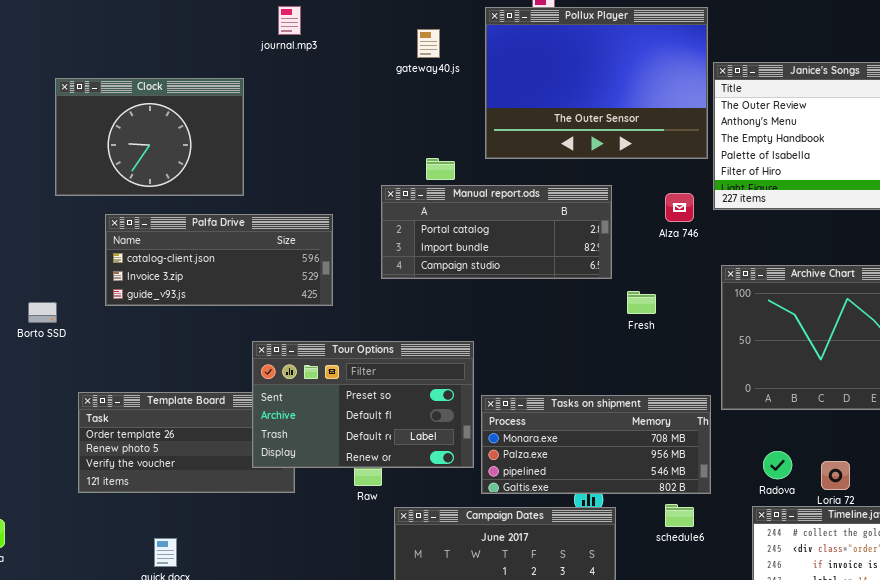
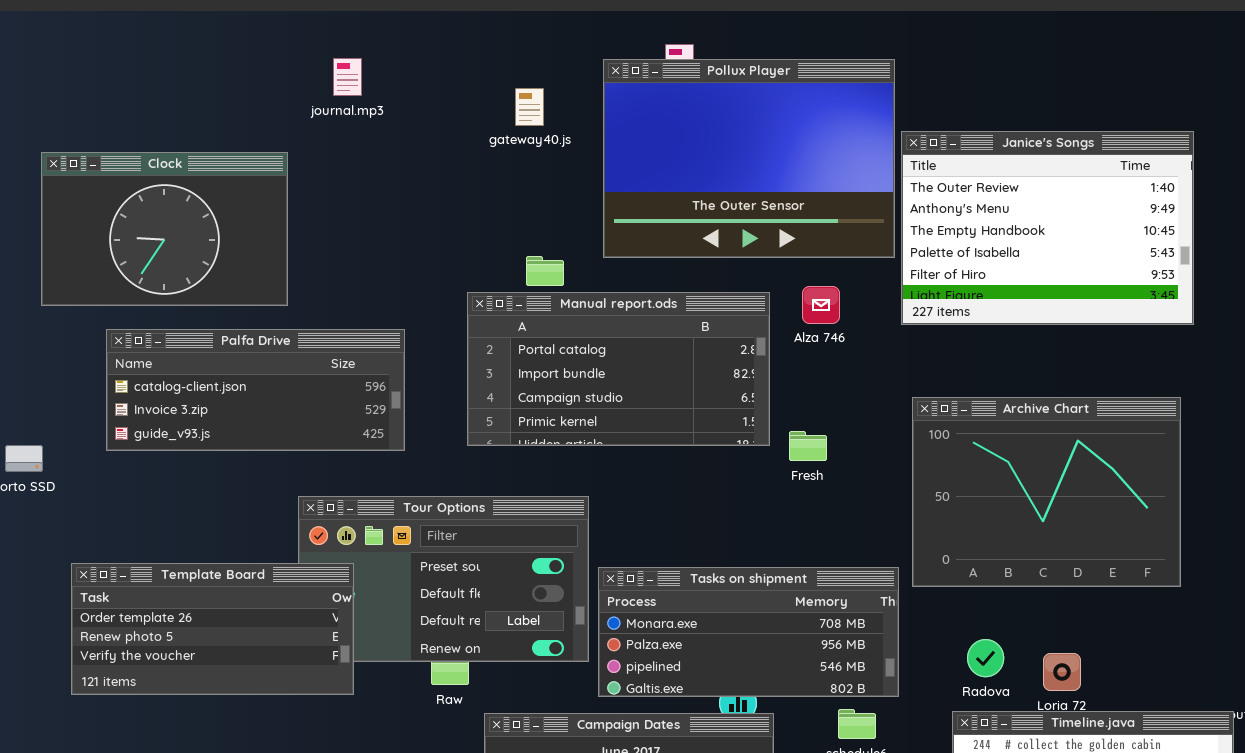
Manual report.ods: [381,185,612,279] -> [467,292,770,446], resized
Alza 746: [665,193,694,222] -> [802,286,840,324], moved
Template Board: [78,392,295,493] -> [71,563,354,695], raised

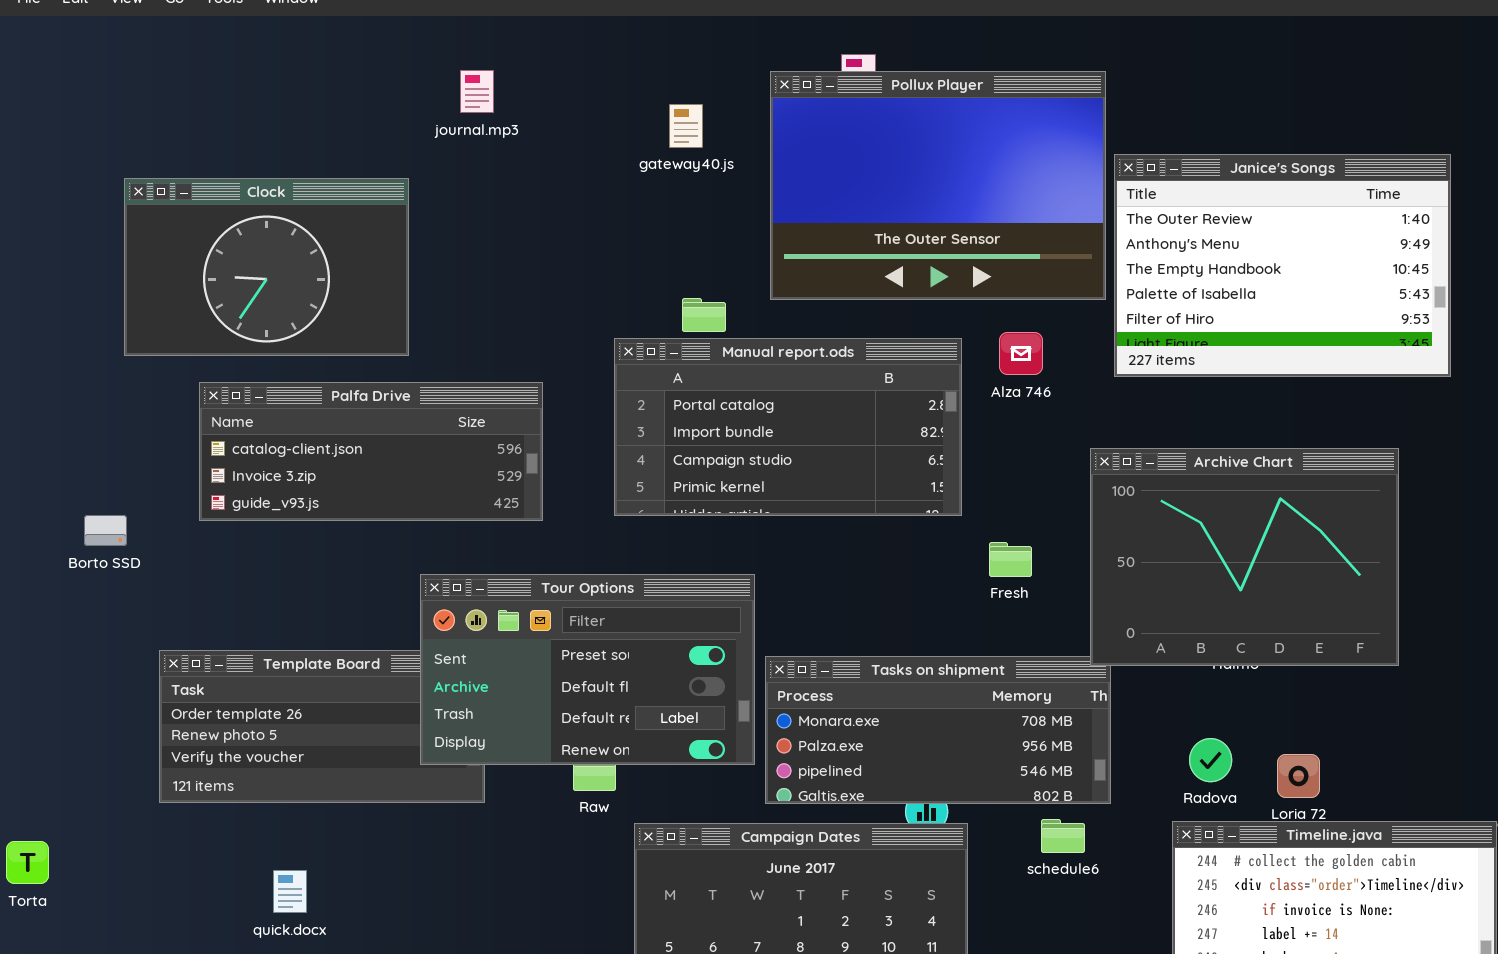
Archive Chart: [912,397,1181,587] -> [1090,448,1399,666], moved
Fresh: [789,431,827,461] -> [989,542,1032,577], moved
Tour Options: [298,496,589,662] -> [420,574,755,765], raised

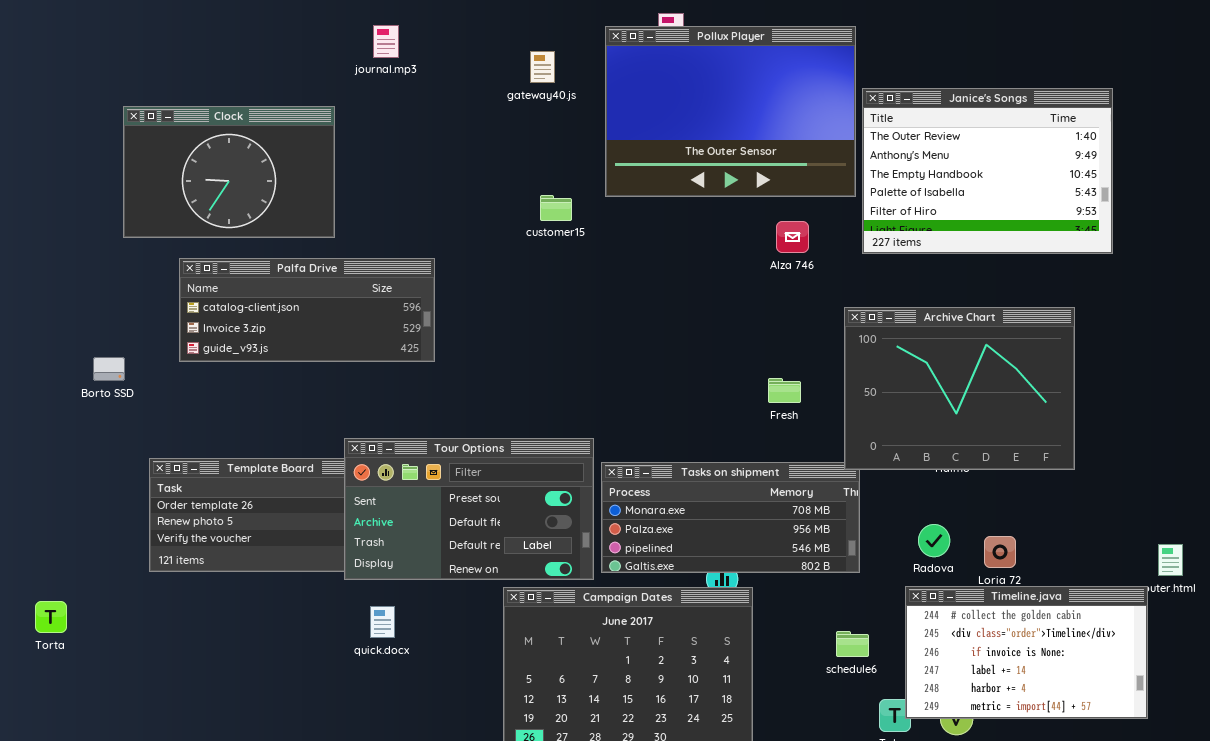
Manual report.ods: [614,338,962,516] -> none, closed
Tour Options: [420,574,755,765] -> [344,438,594,580], moved
schedule6: [1041,819,1085,853] -> [836,631,869,657], moved
quick.docx: [273,870,307,913] -> [370,606,395,638], moved

